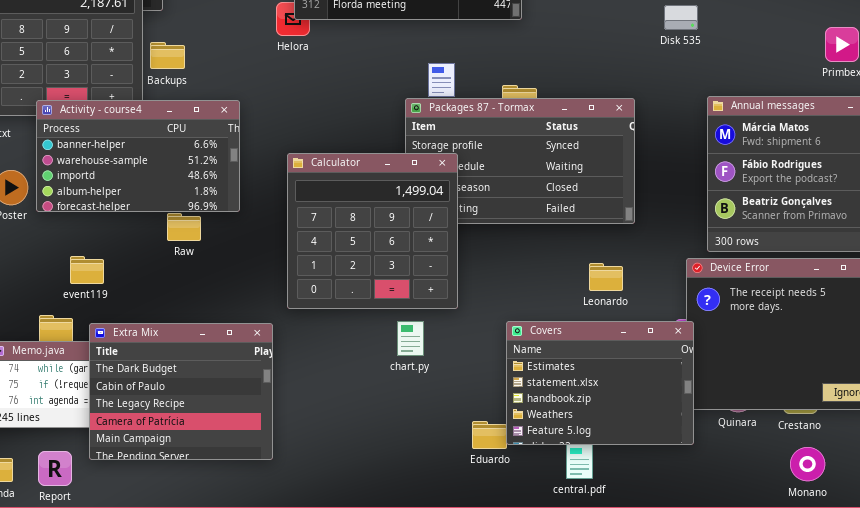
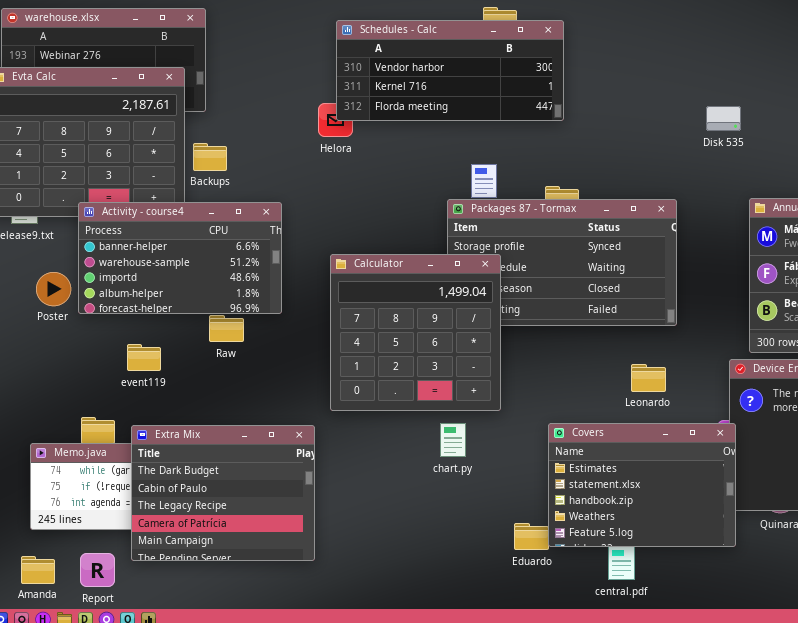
event119: [70,256,104,284] -> [127,344,161,371], moved

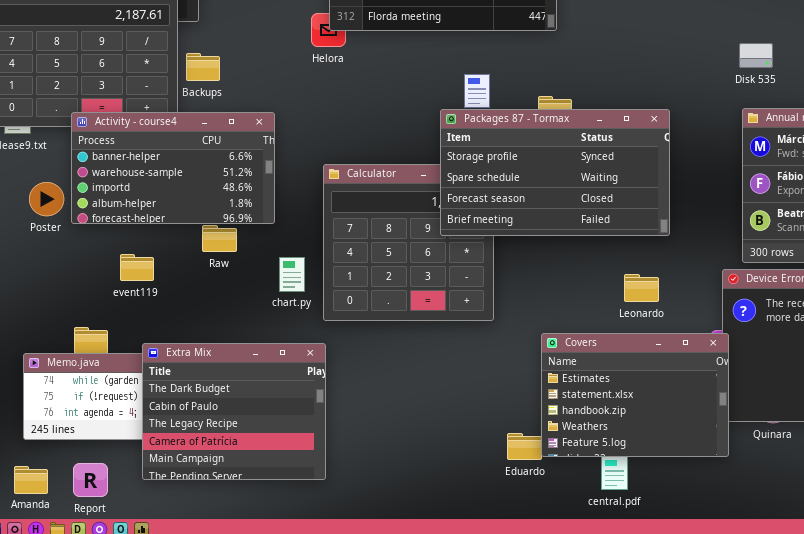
Disk 535: [706,106,741,131] -> [739,43,773,68], moved
Packages 87 - Tormax: [447,199,677,326] -> [440,109,670,236], raised
chart.py: [440,423,466,457] -> [279,257,305,292], moved
Extra Mix: [131,425,315,561] -> [142,343,326,480], moved

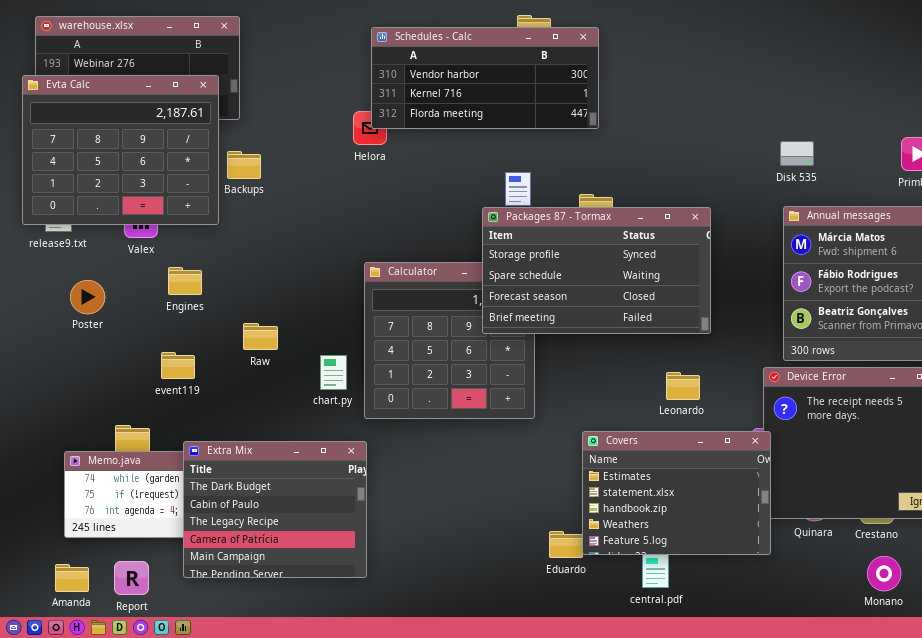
Activity - course4: [71,112,275,224] -> none, closed

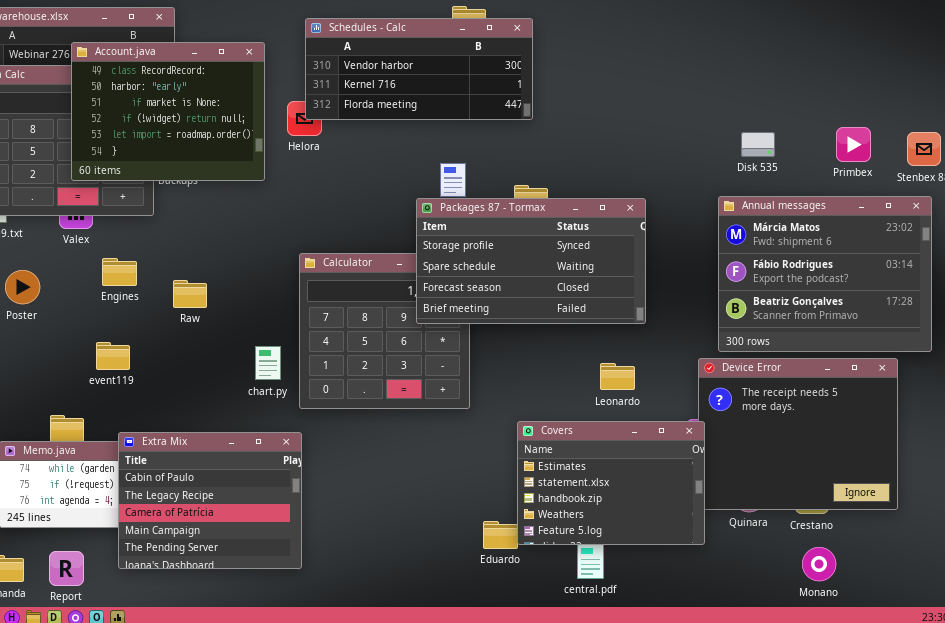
Account.java: none -> [71,42,265,181], opened
Disk 535: [780,141,814,166] -> [741,132,775,157], moved
Raw: [243,323,278,350] -> [173,280,207,308], moved
Extra Mix: [183,441,367,578] -> [118,432,302,569], scrolled down 1 row

